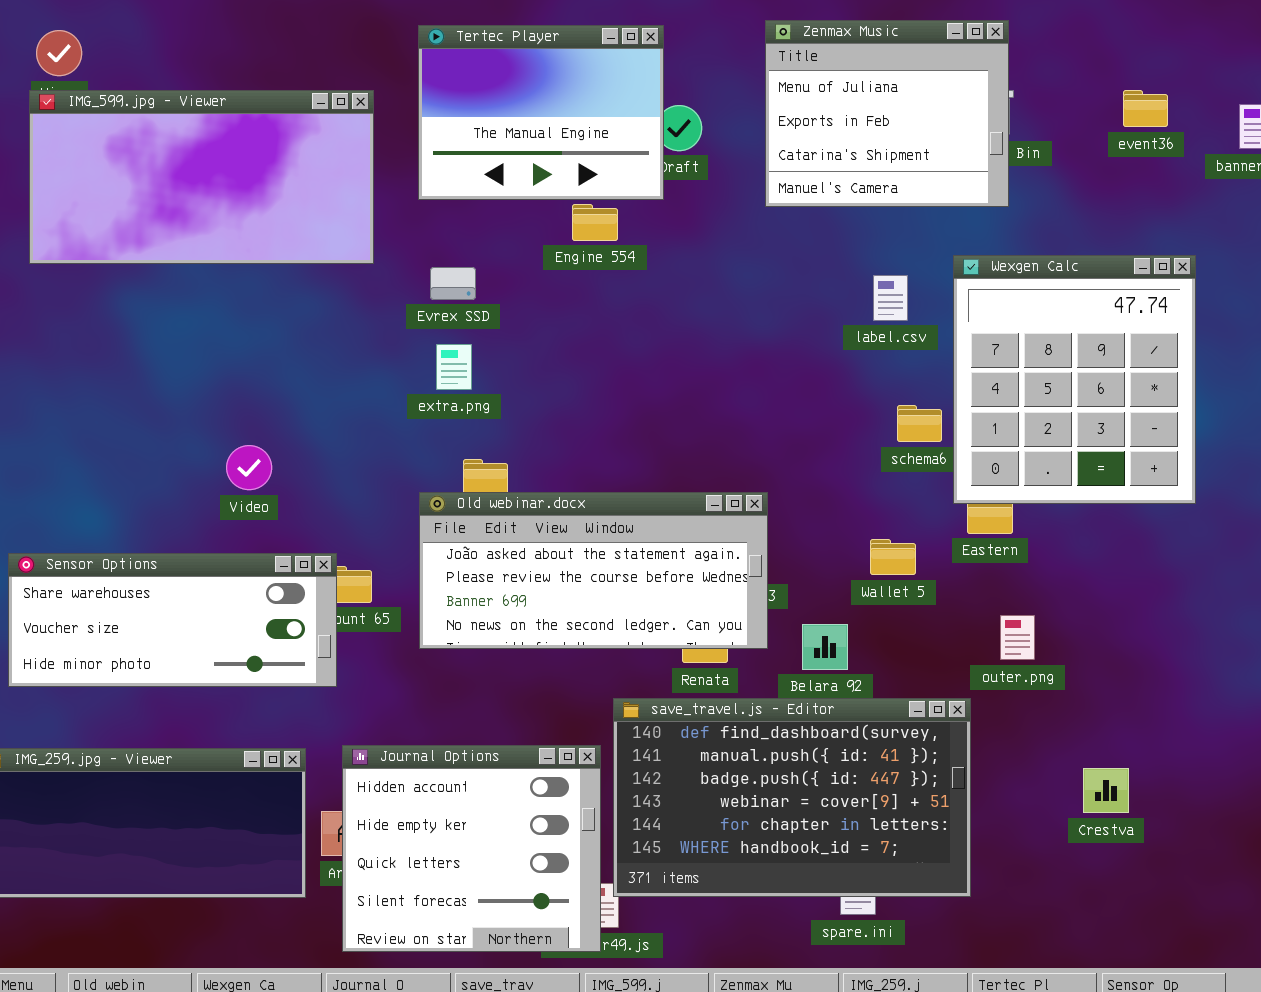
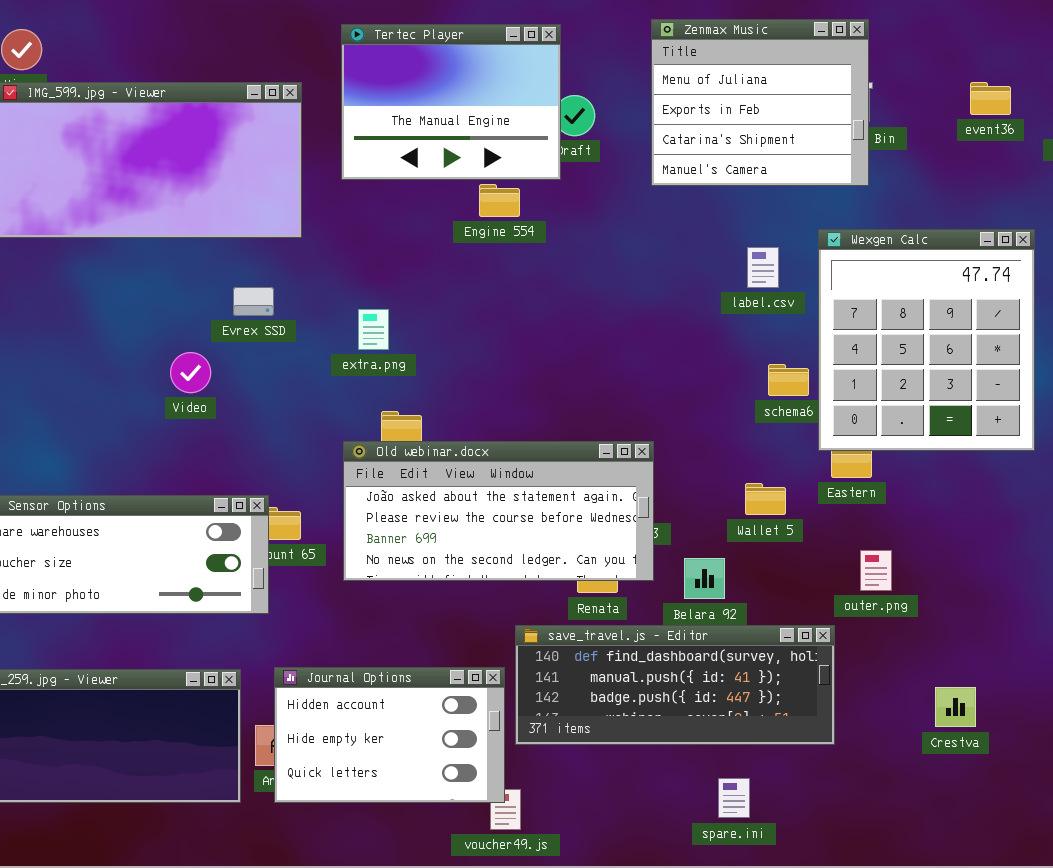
Evrex SSD: [430,267,476,300] -> [233,287,274,316], moved
Video: [226,445,272,490] -> [170,352,211,393], moved
save_travel.js - Editor: [613,698,971,897] -> [515,625,835,745], resized
Journal Options: [342,745,601,952] -> [274,667,505,803], resized

